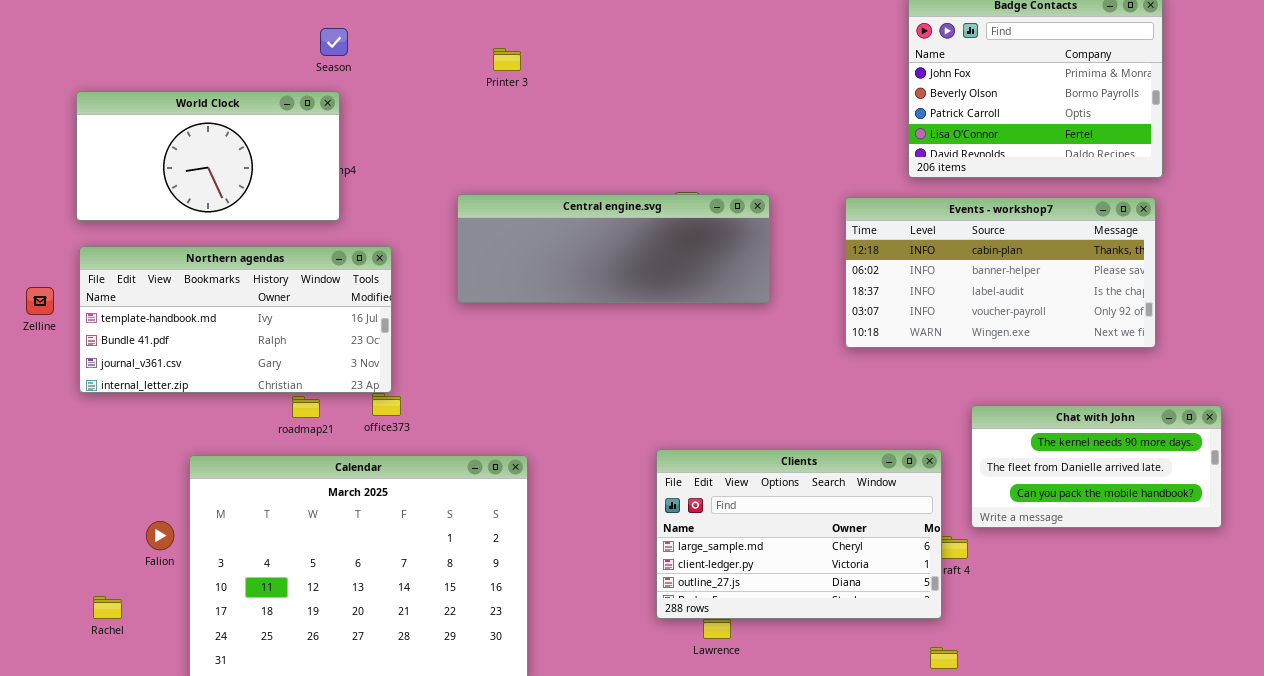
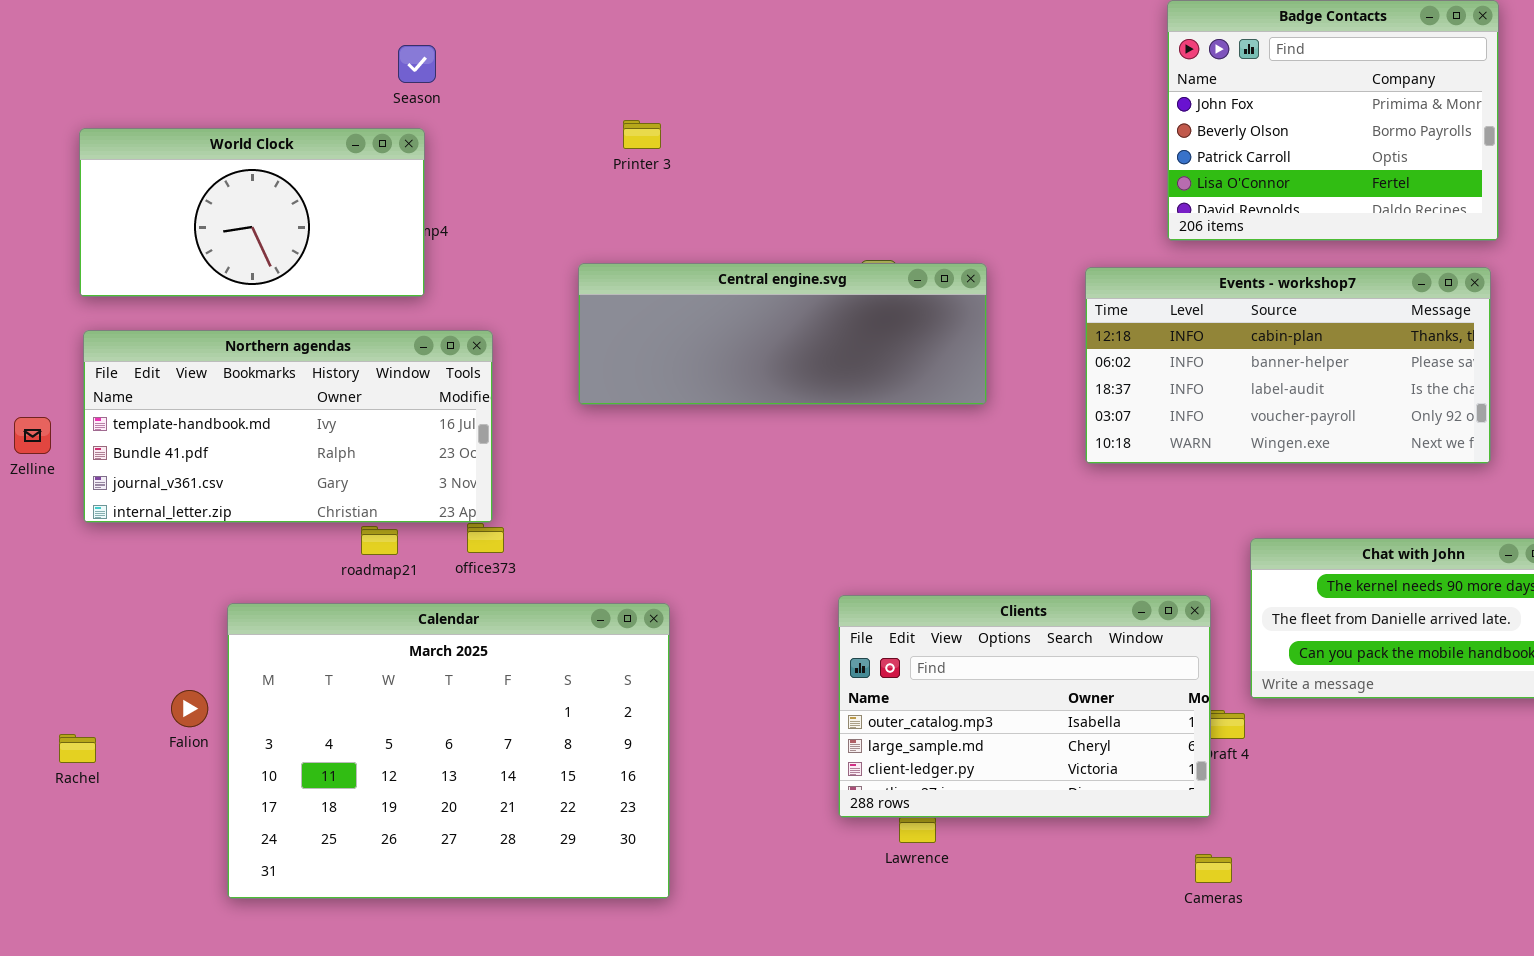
Printer 3: [493,48,521,71] -> [623,120,661,149], moved
Zelline: [26,287,54,315] -> [14,417,51,454], moved
Clients: [656,449,942,619] -> [838,595,1211,818], scrolled up 1 row
Rachel: [93,596,122,619] -> [59,734,96,763], moved

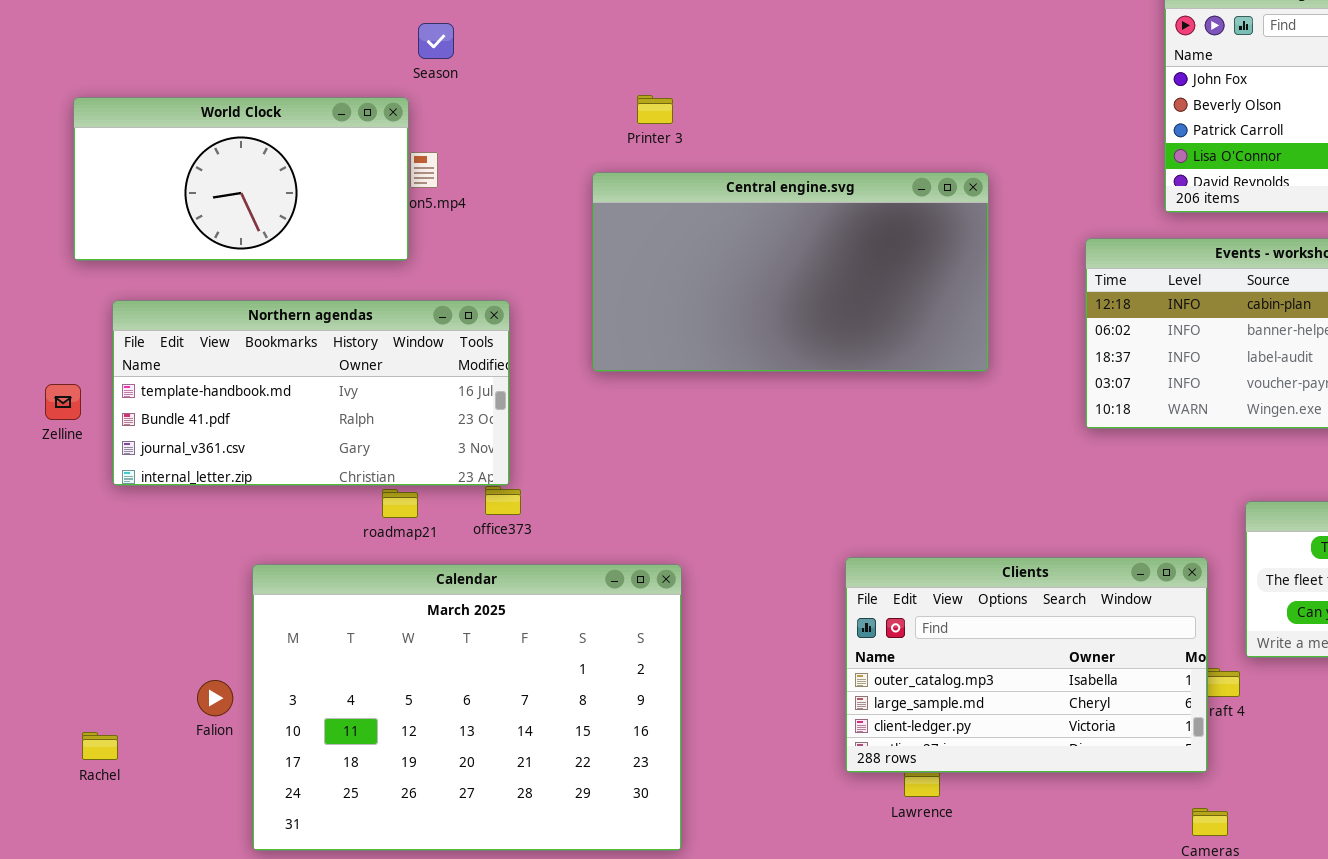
World Clock: [79,128,425,297] -> [73,97,409,261], moved
Central engine.svg: [578,263,987,405] -> [592,172,989,372], resized
Falion: [171,690,208,727] -> [197,680,233,716], moved
Rachel: [59,734,96,763] -> [82,732,118,760], moved

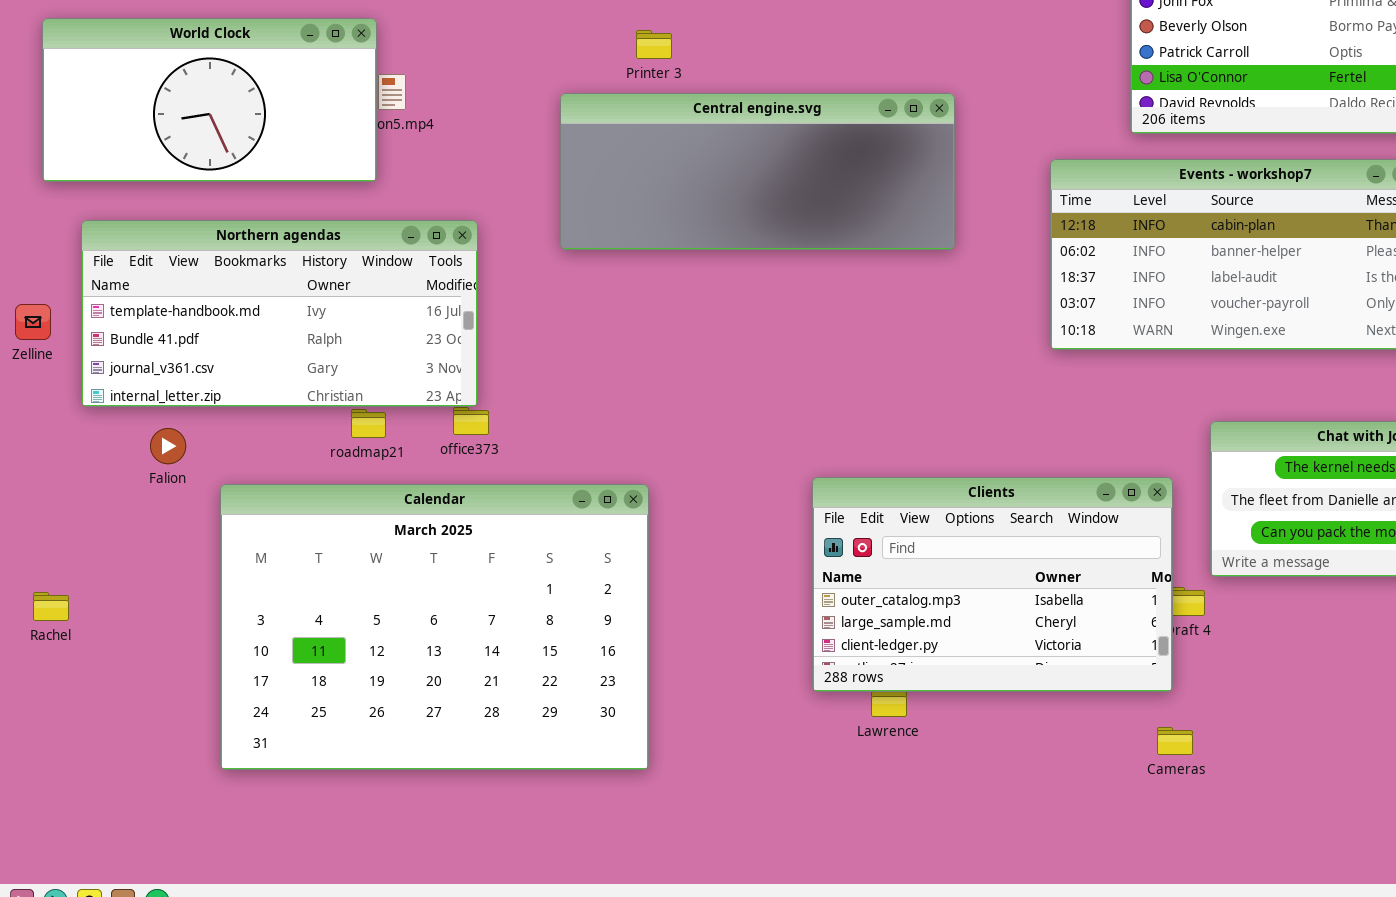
Printer 3: [637,95,673,124] -> [636,30,672,59], moved
Central engine.svg: [592,172,989,372] -> [560,93,955,250], resized
Falion: [197,680,233,716] -> [150,428,186,464], moved
Rachel: [82,732,118,760] -> [33,592,69,621], moved

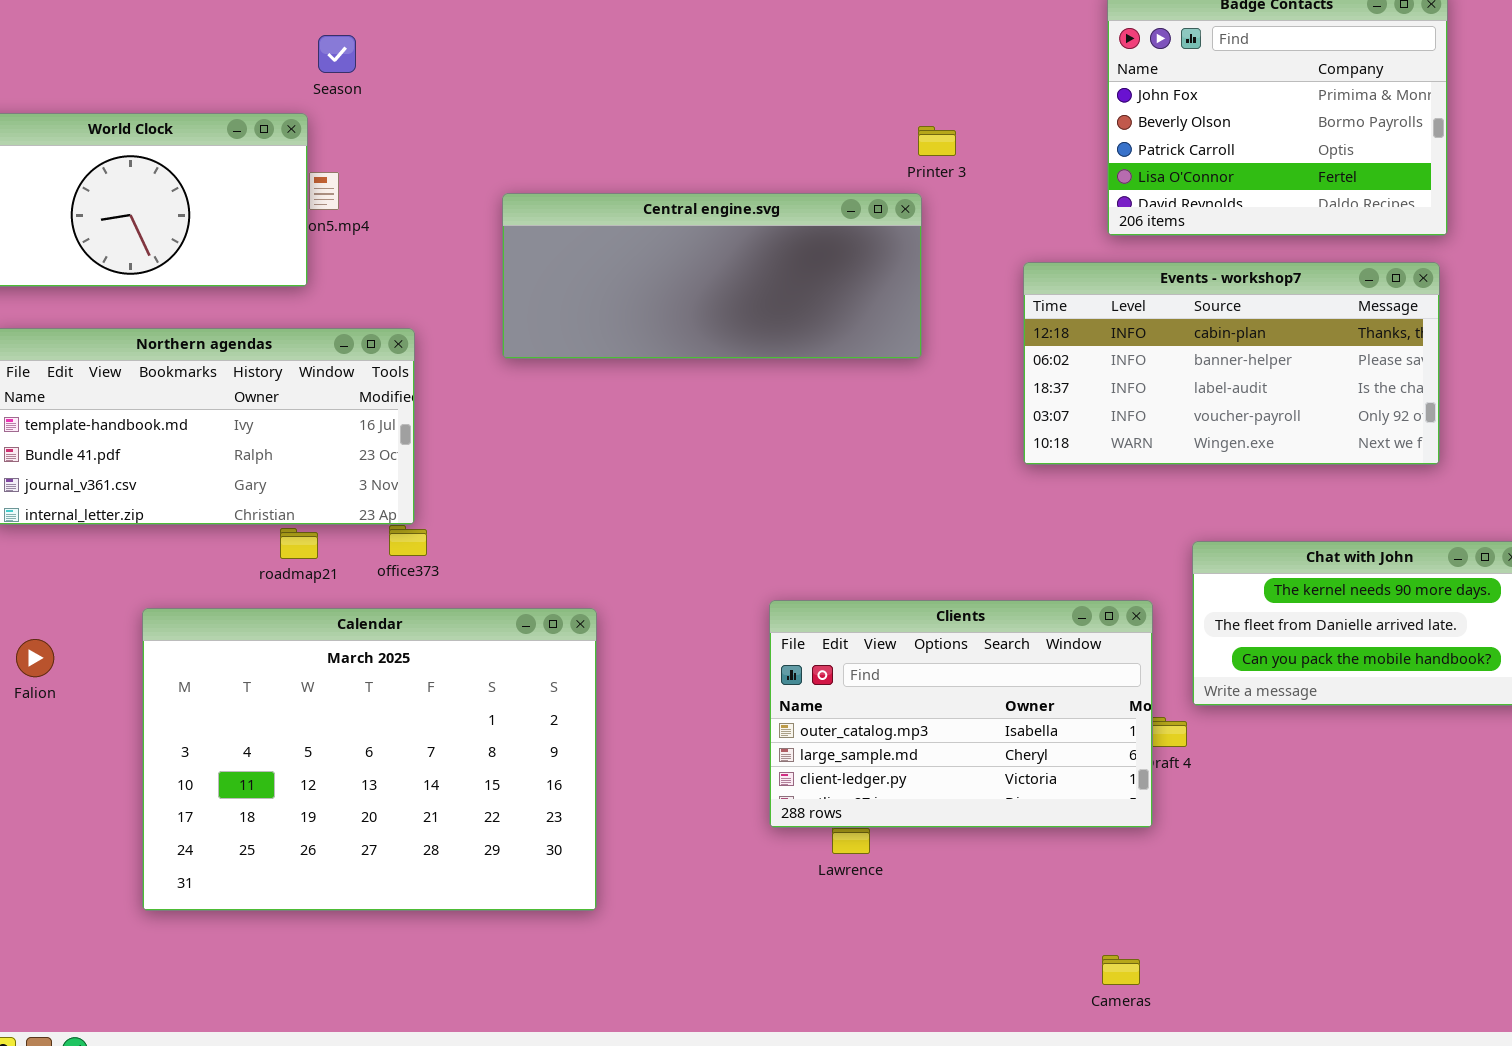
Printer 3: [636,30,672,59] -> [918,126,956,156], moved
Falion: [150,428,186,464] -> [16,639,54,677], moved
Cameras: [1157,727,1193,755] -> [1102,955,1140,985], moved

